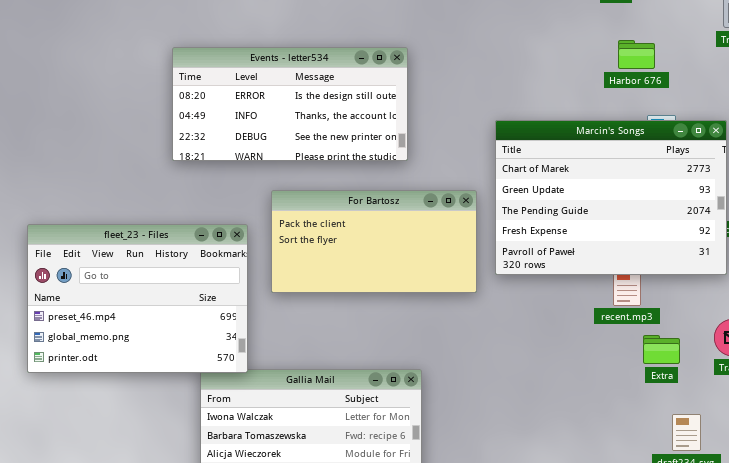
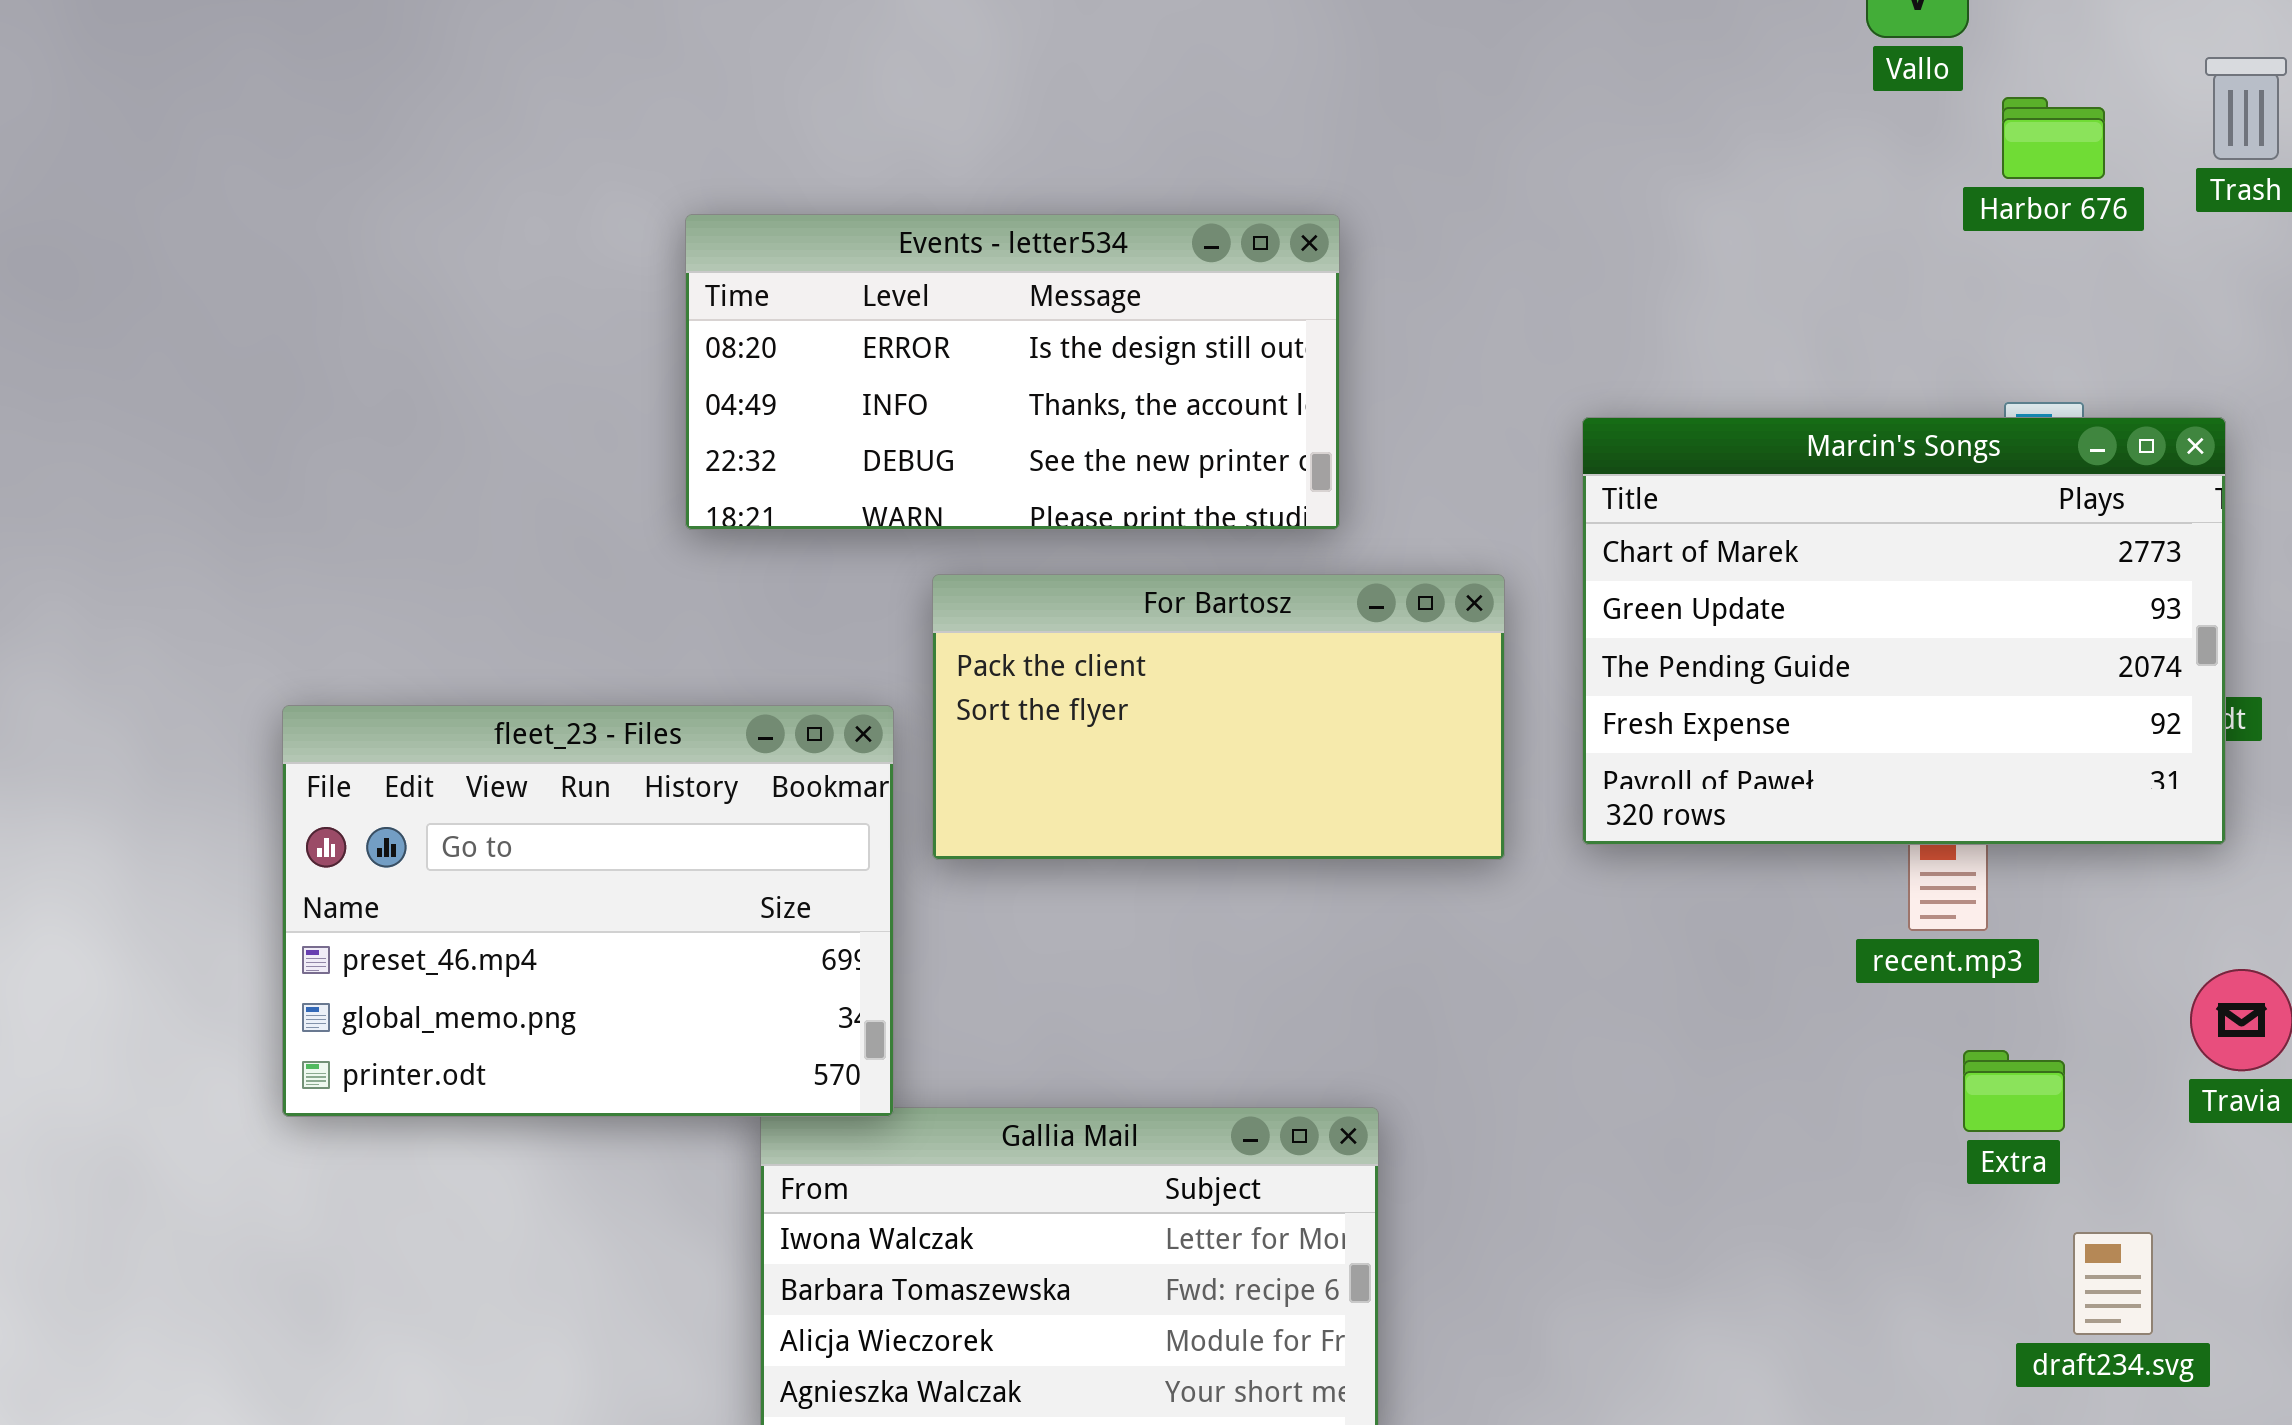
Harbor 676: [618,40,655,69] -> [2002,97,2105,179], moved
For Bartosz: [271,190,477,293] -> [932,574,1505,860], moved
Extra: [643,335,680,364] -> [1963,1050,2065,1132], moved

